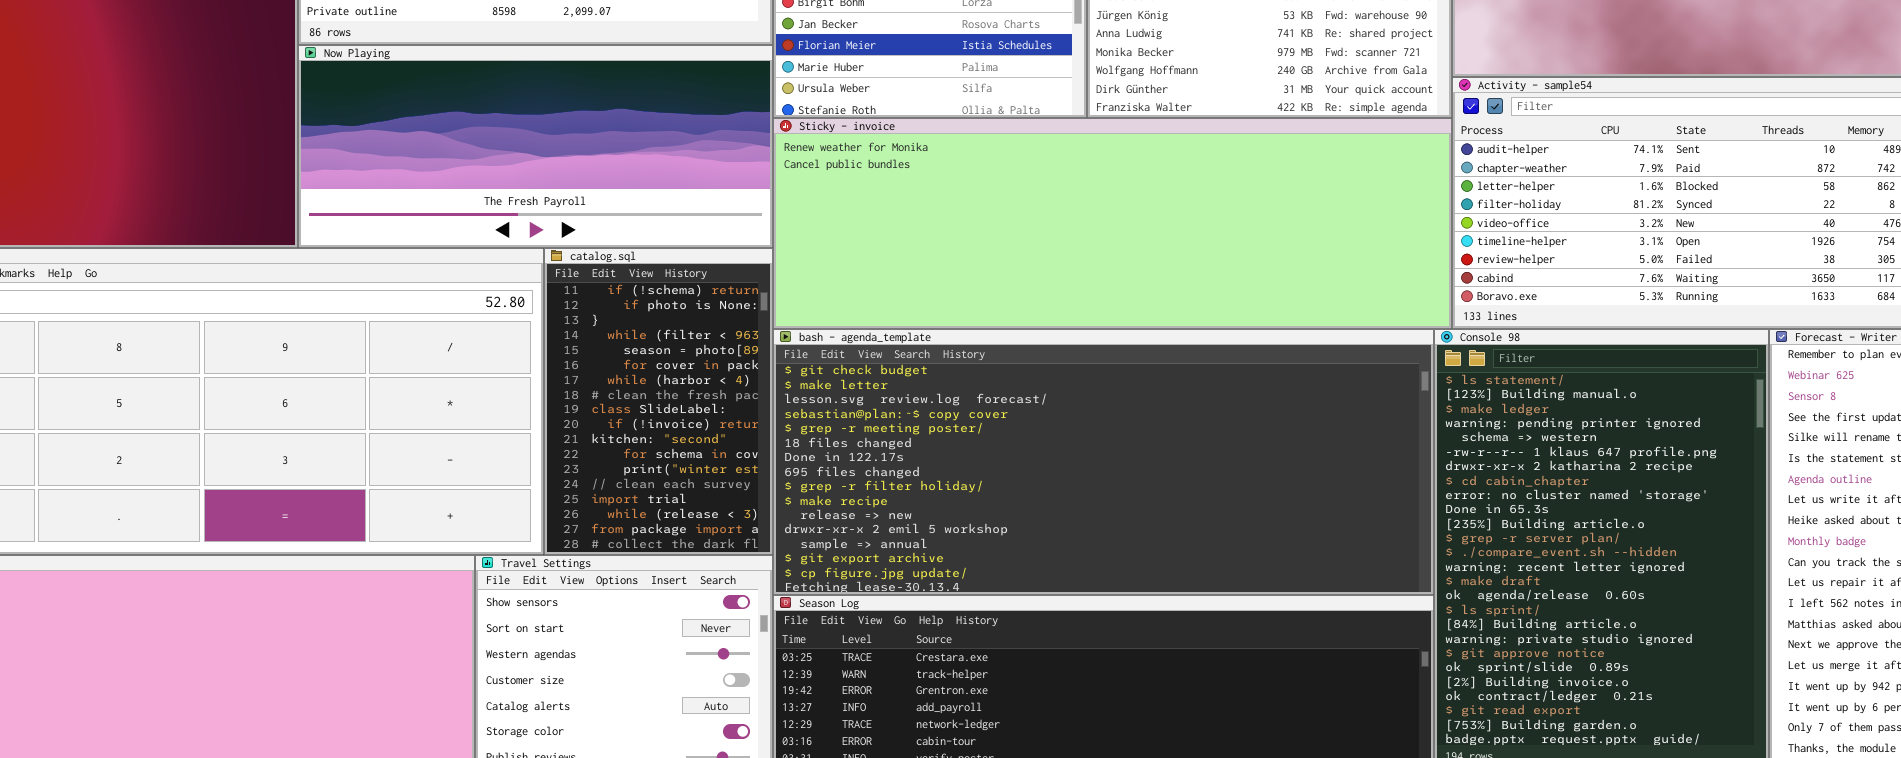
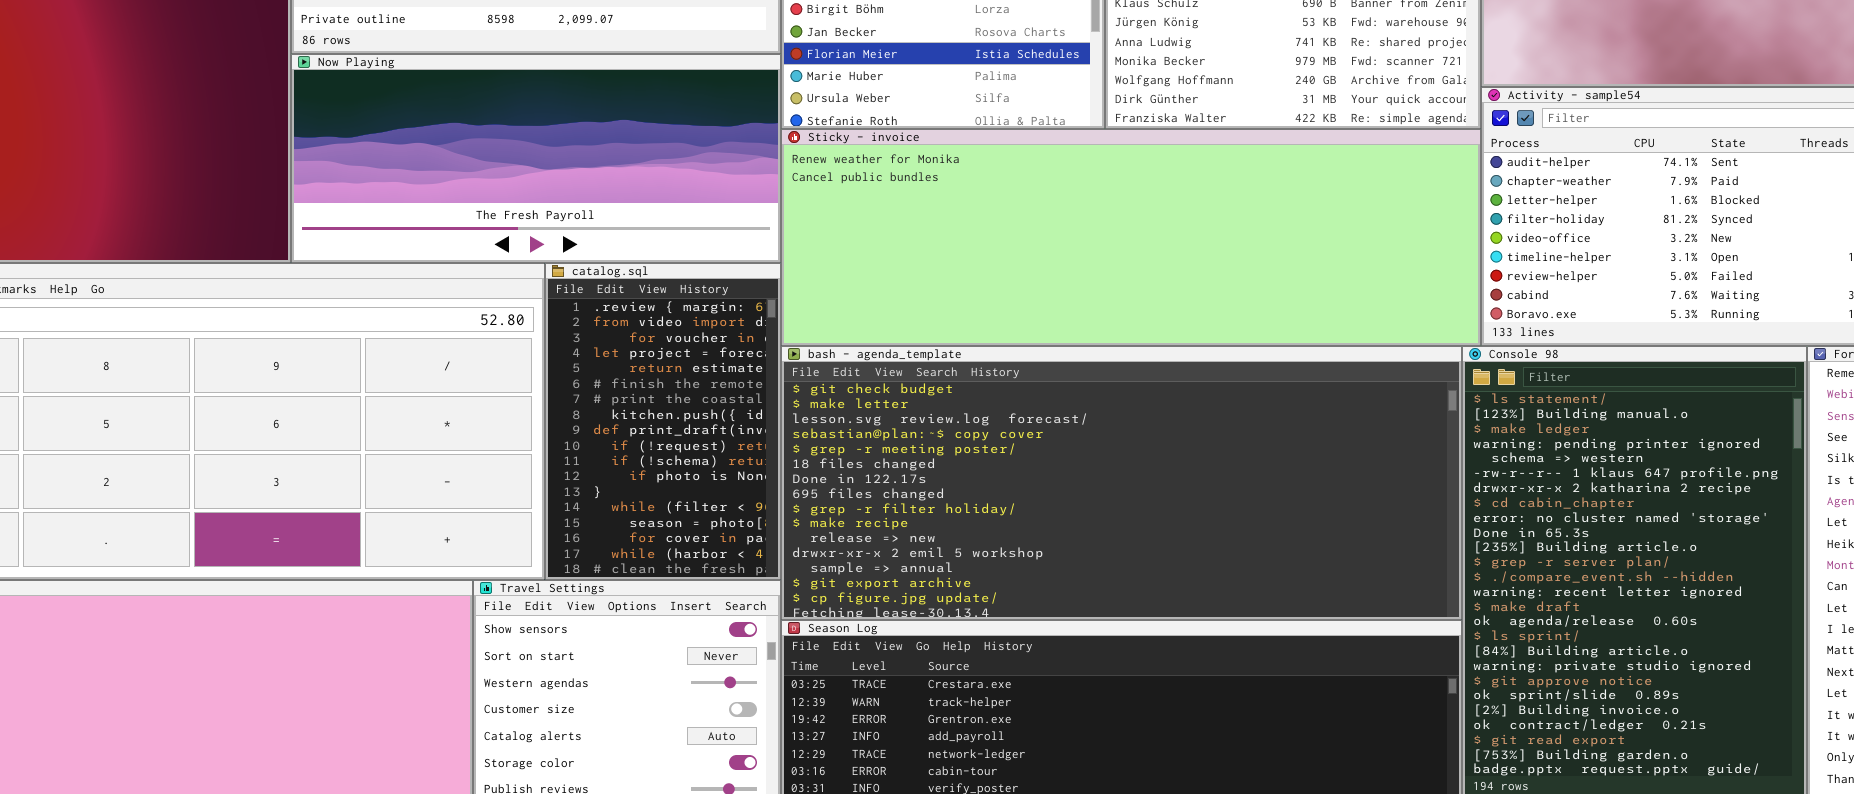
catalog.sql: [544,248,773,555] -> [545,263,781,580], scrolled up 10 rows

